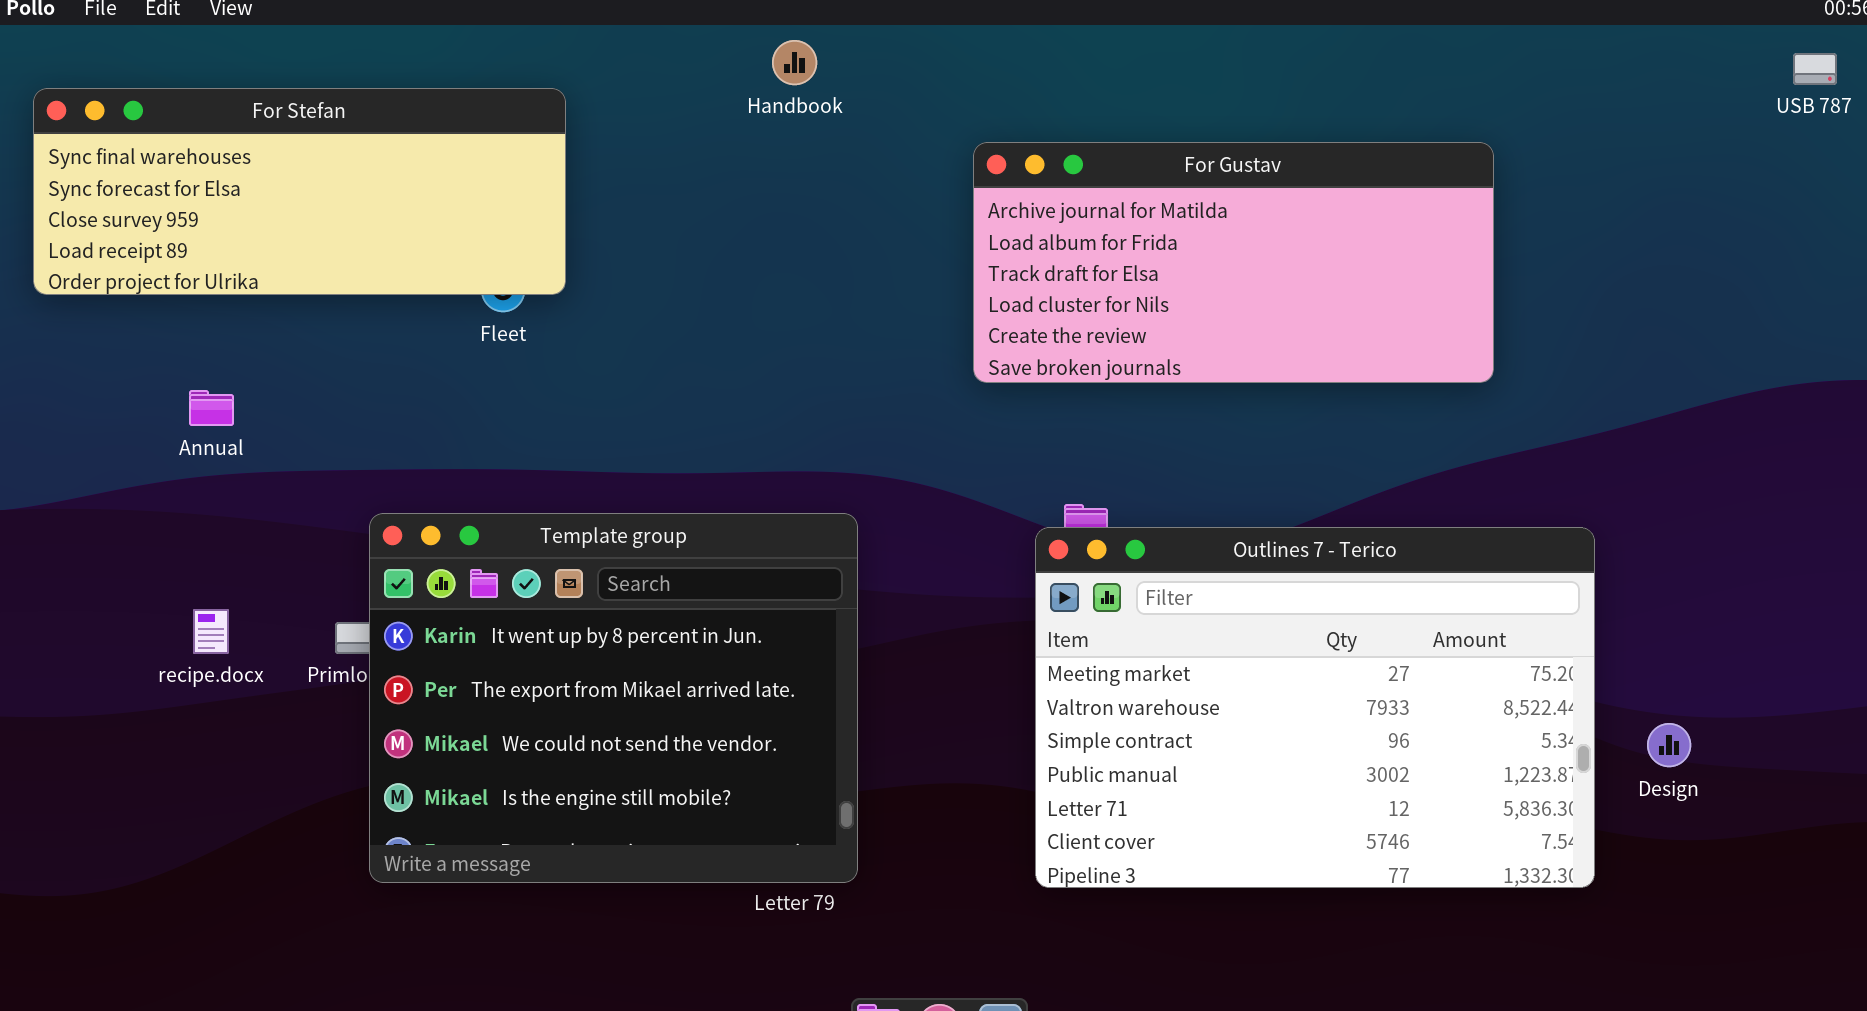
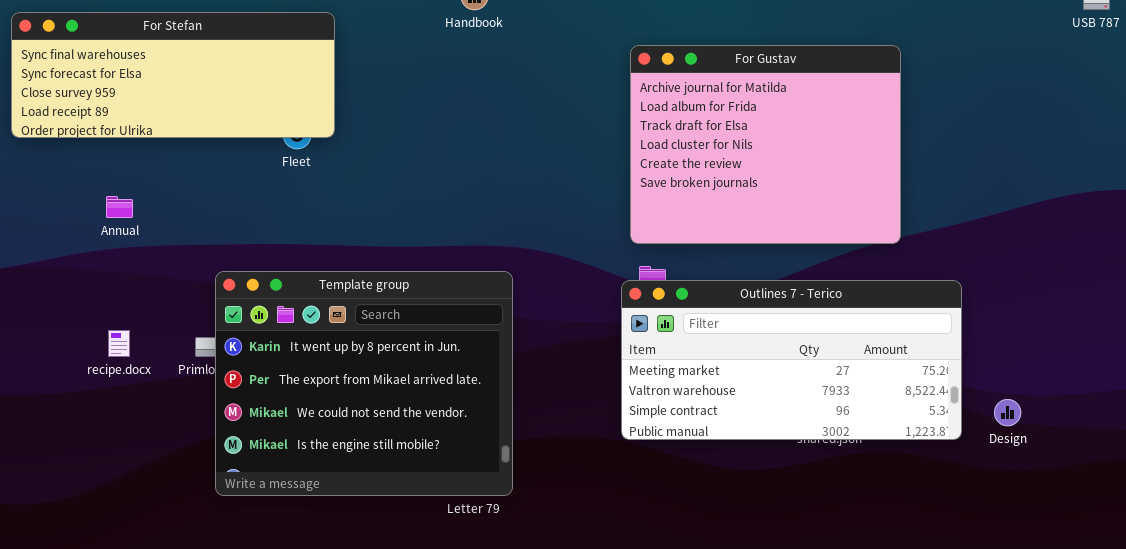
For Gustav: [973,142,1494,383] -> [630,45,901,244], resized
Outlines 7 - Terico: [1035,527,1595,888] -> [621,280,962,440], resized

